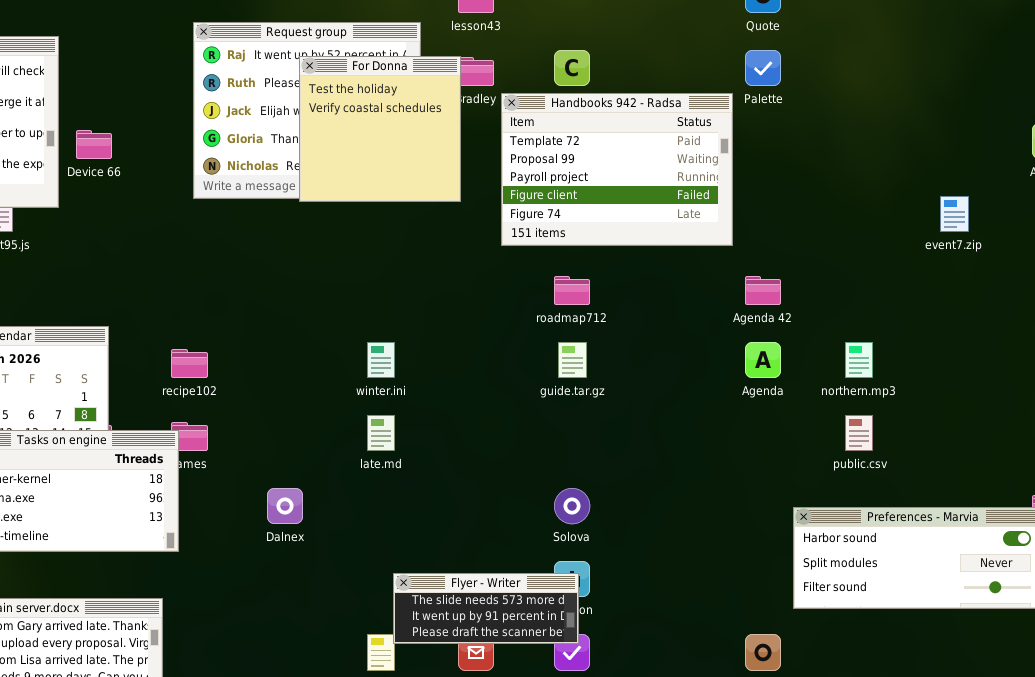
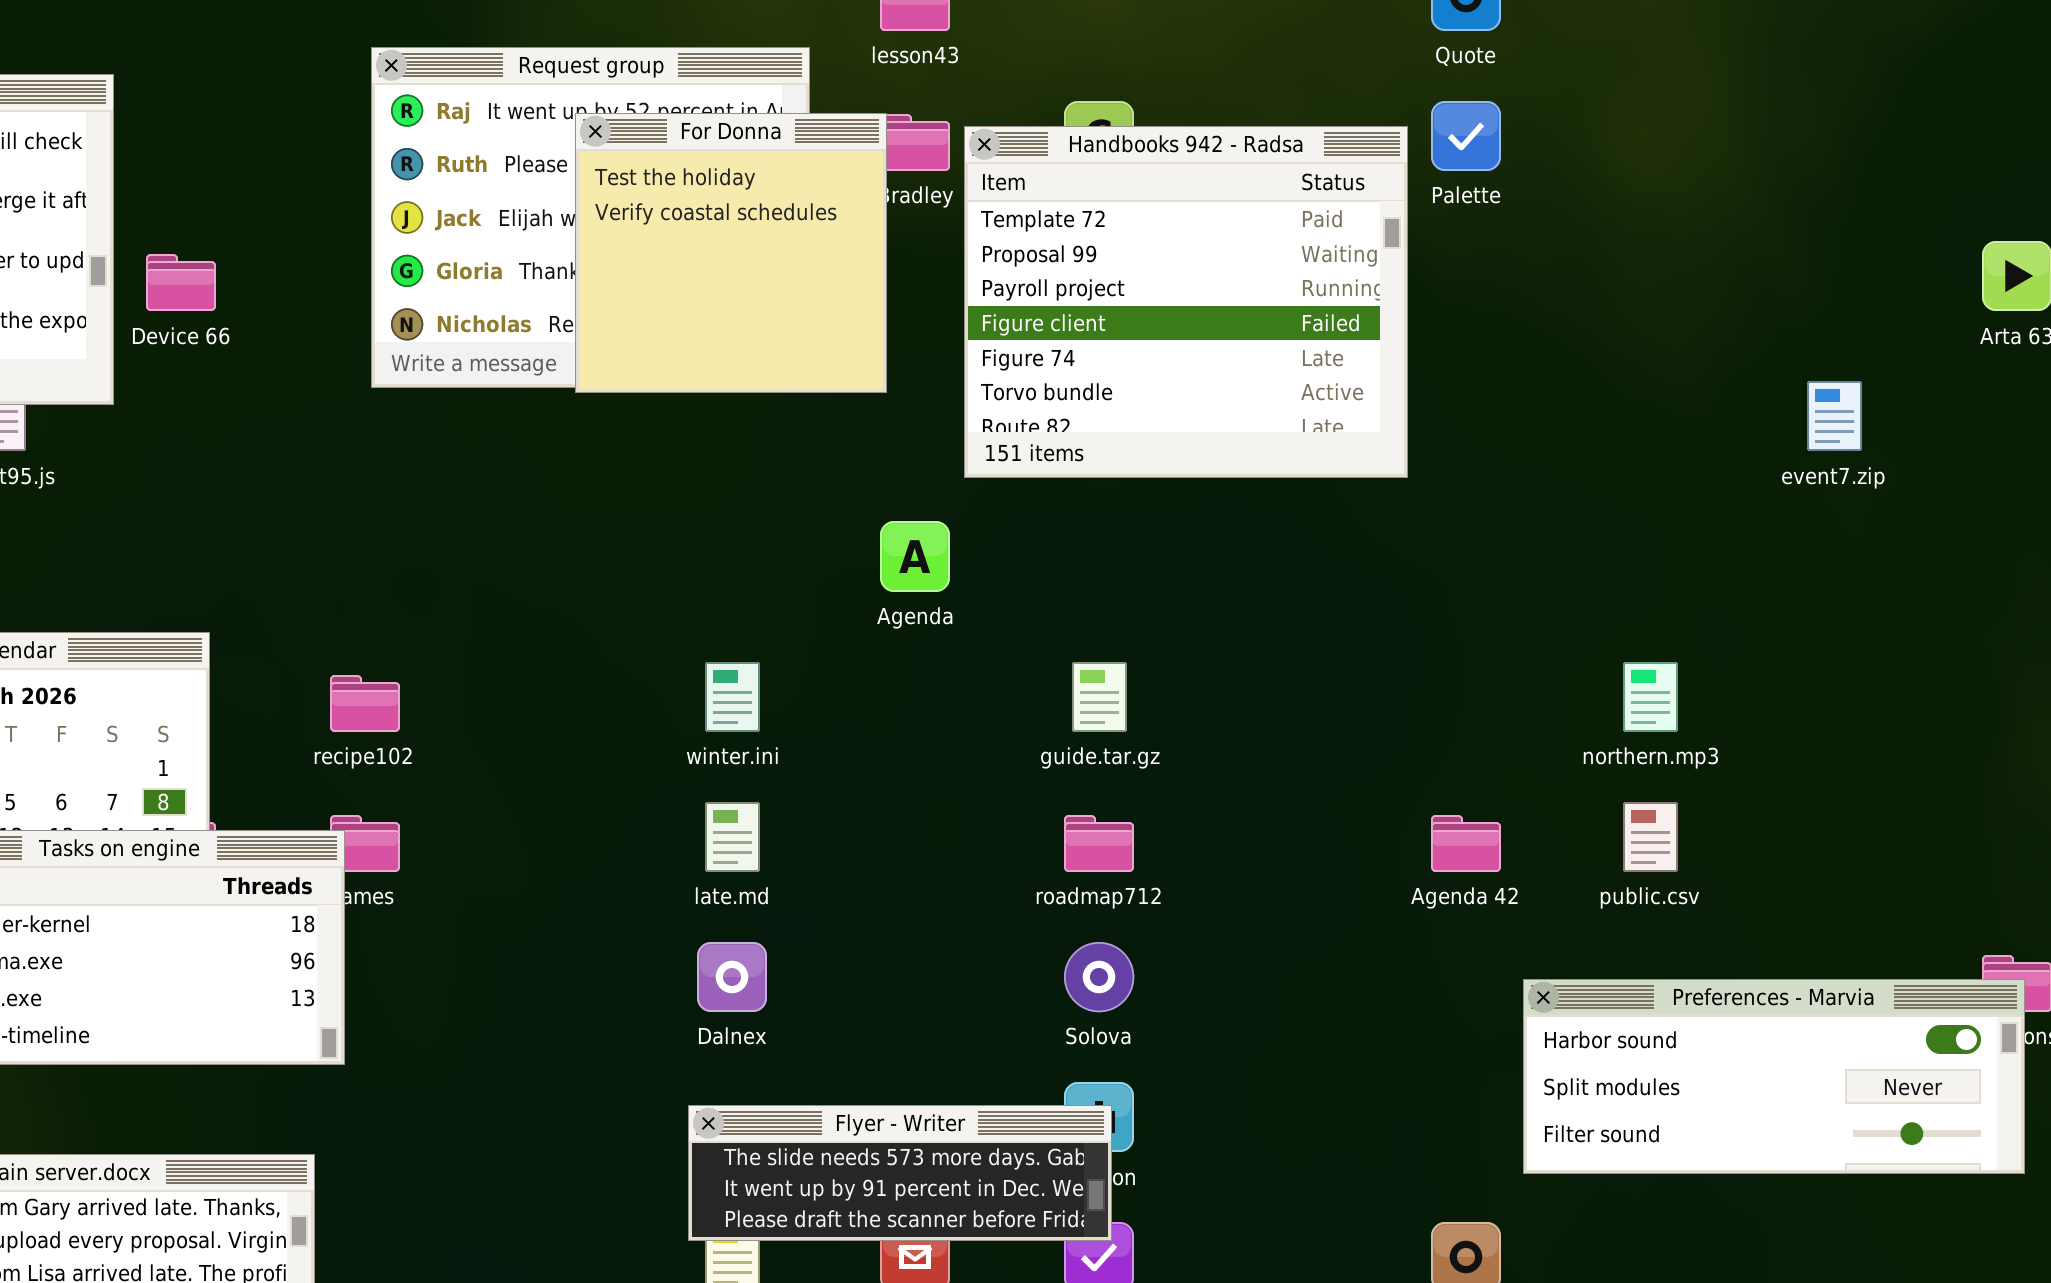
Handbooks 942 - Radsa: [501,93,733,246] -> [964,126,1408,478], resized
roadmap712: [554,276,590,305] -> [1064,815,1134,872], moved
Agenda 42: [745,276,781,305] -> [1431,815,1501,872], moved
Agenda: [745,342,781,378] -> [880,521,950,592], moved
Dalnex: [267,488,303,524] -> [697,942,767,1012], moved
Flyer - Writer: [393,573,579,644] -> [688,1105,1112,1241], resized

